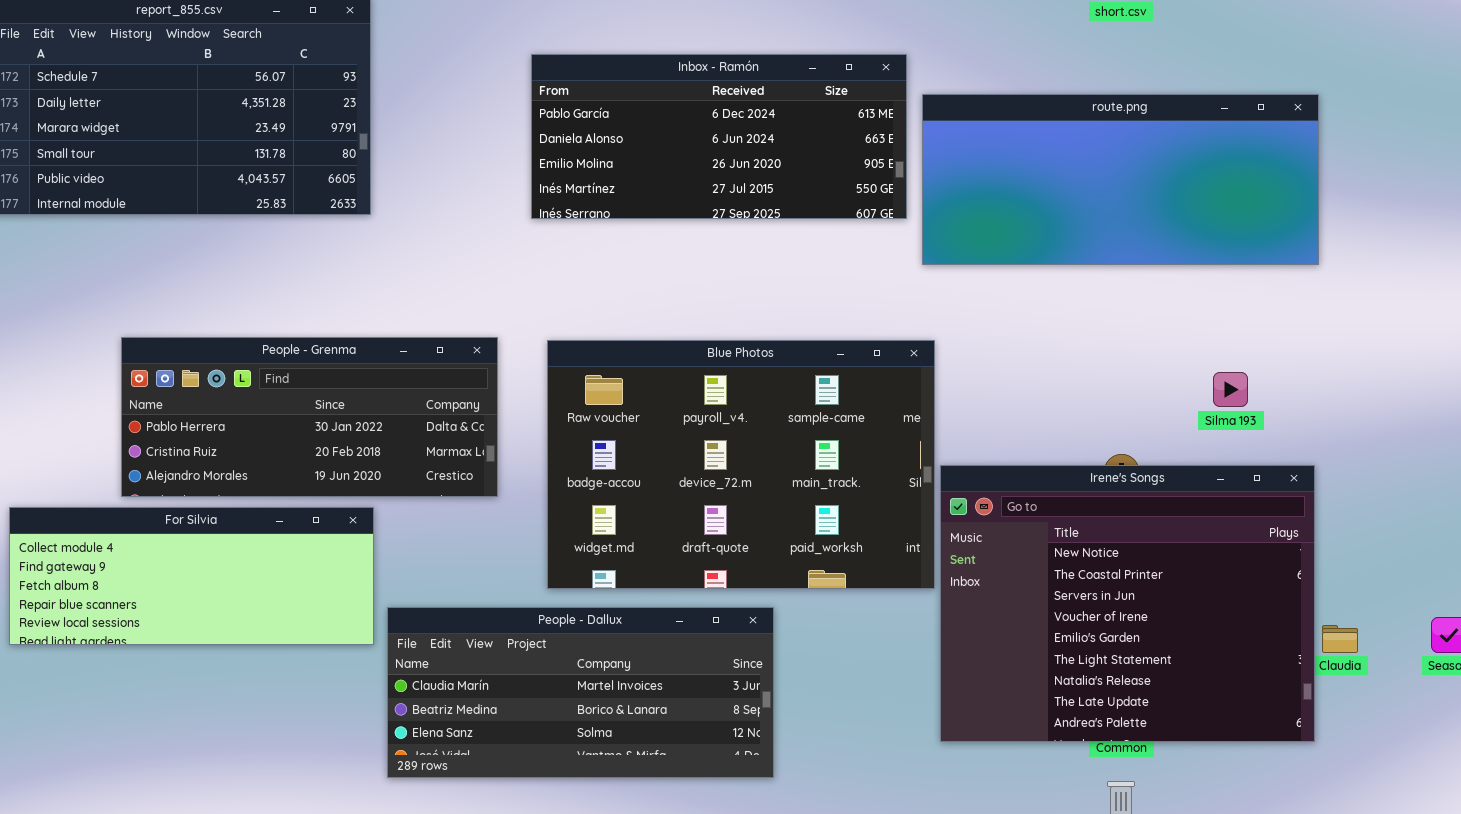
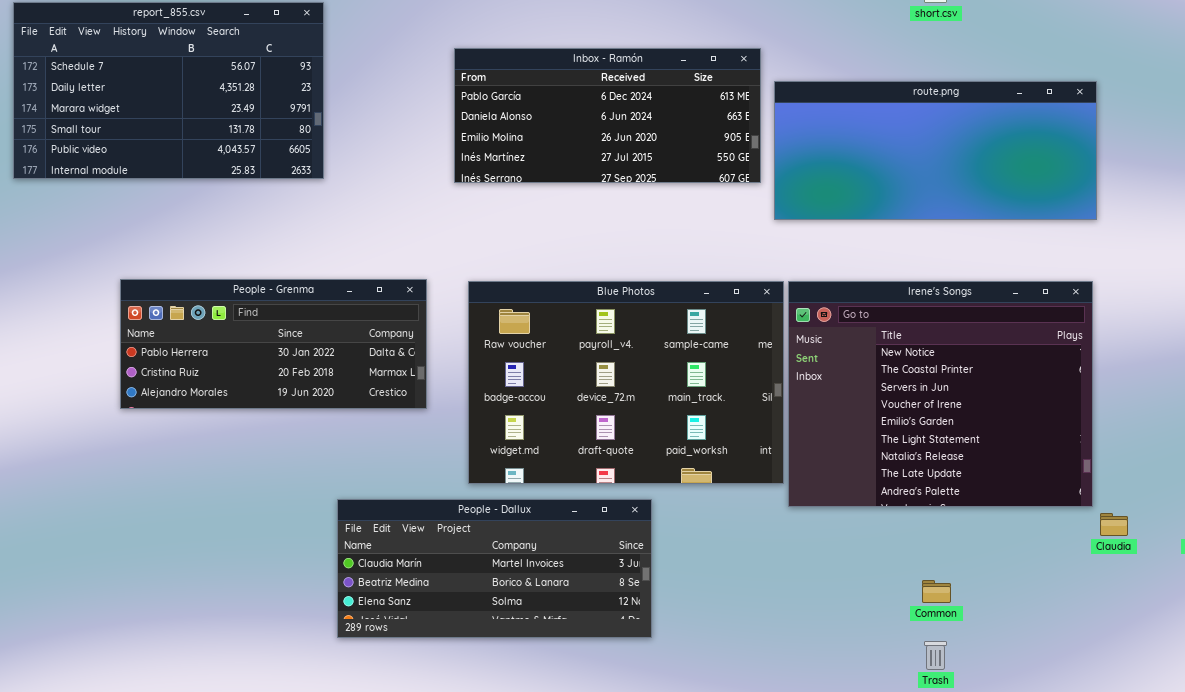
Irene's Songs: [940,465,1315,742] -> [788,281,1093,507], moved
For Silvia: [9,507,374,645] -> none, closed

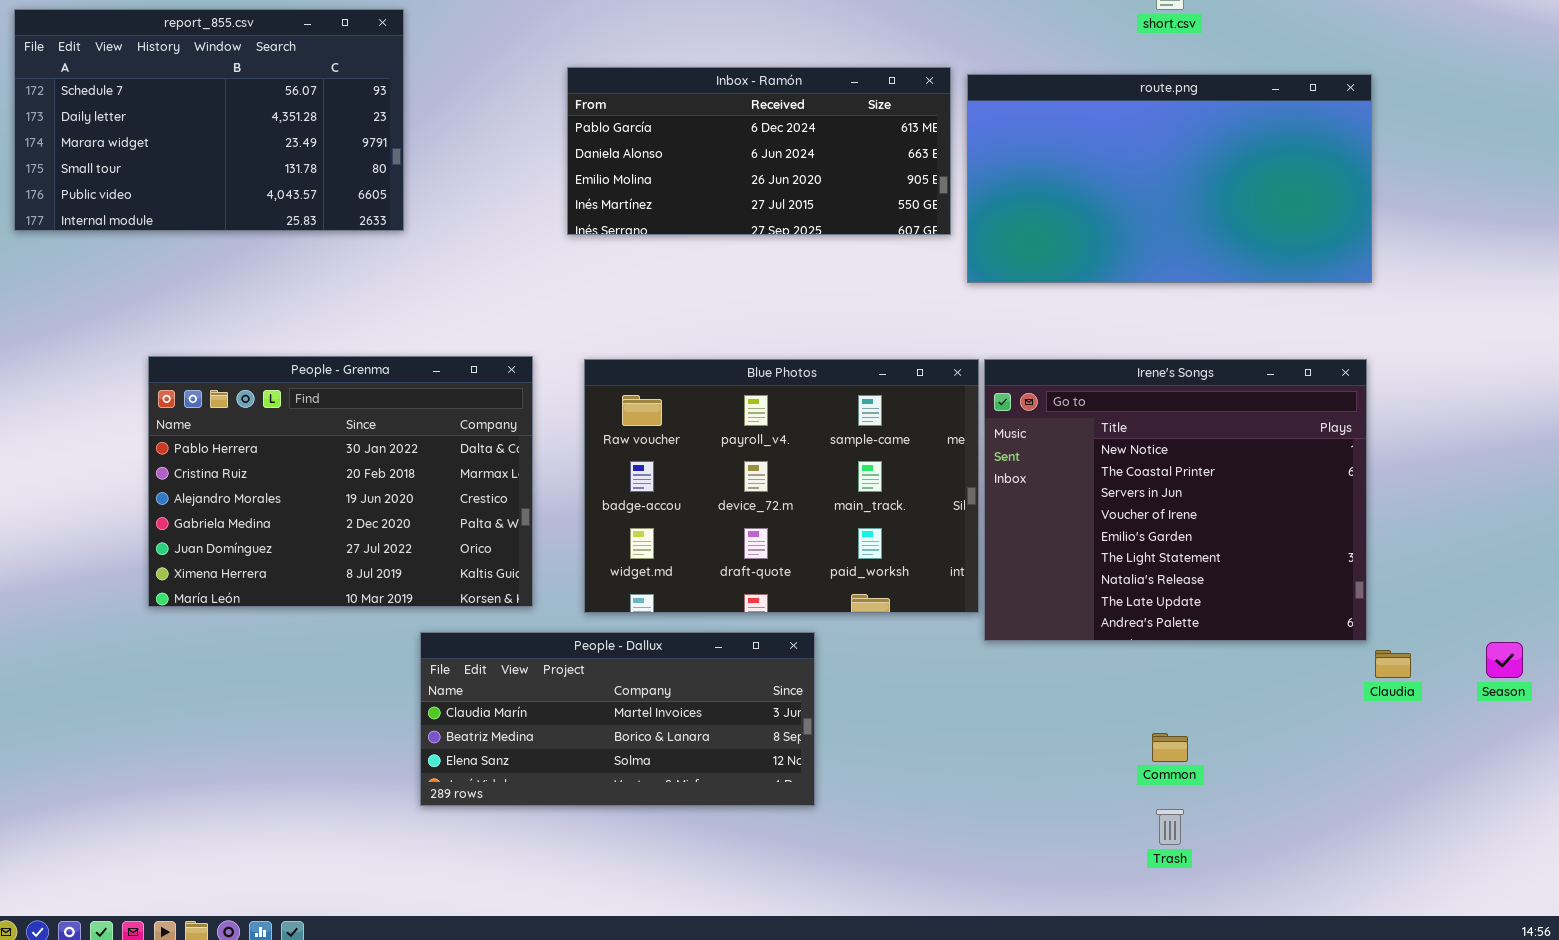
route.png: [774,81,1097,220] -> [967,74,1372,283], resized
People - Grenma: [120,279,427,409] -> [148,356,533,607], resized

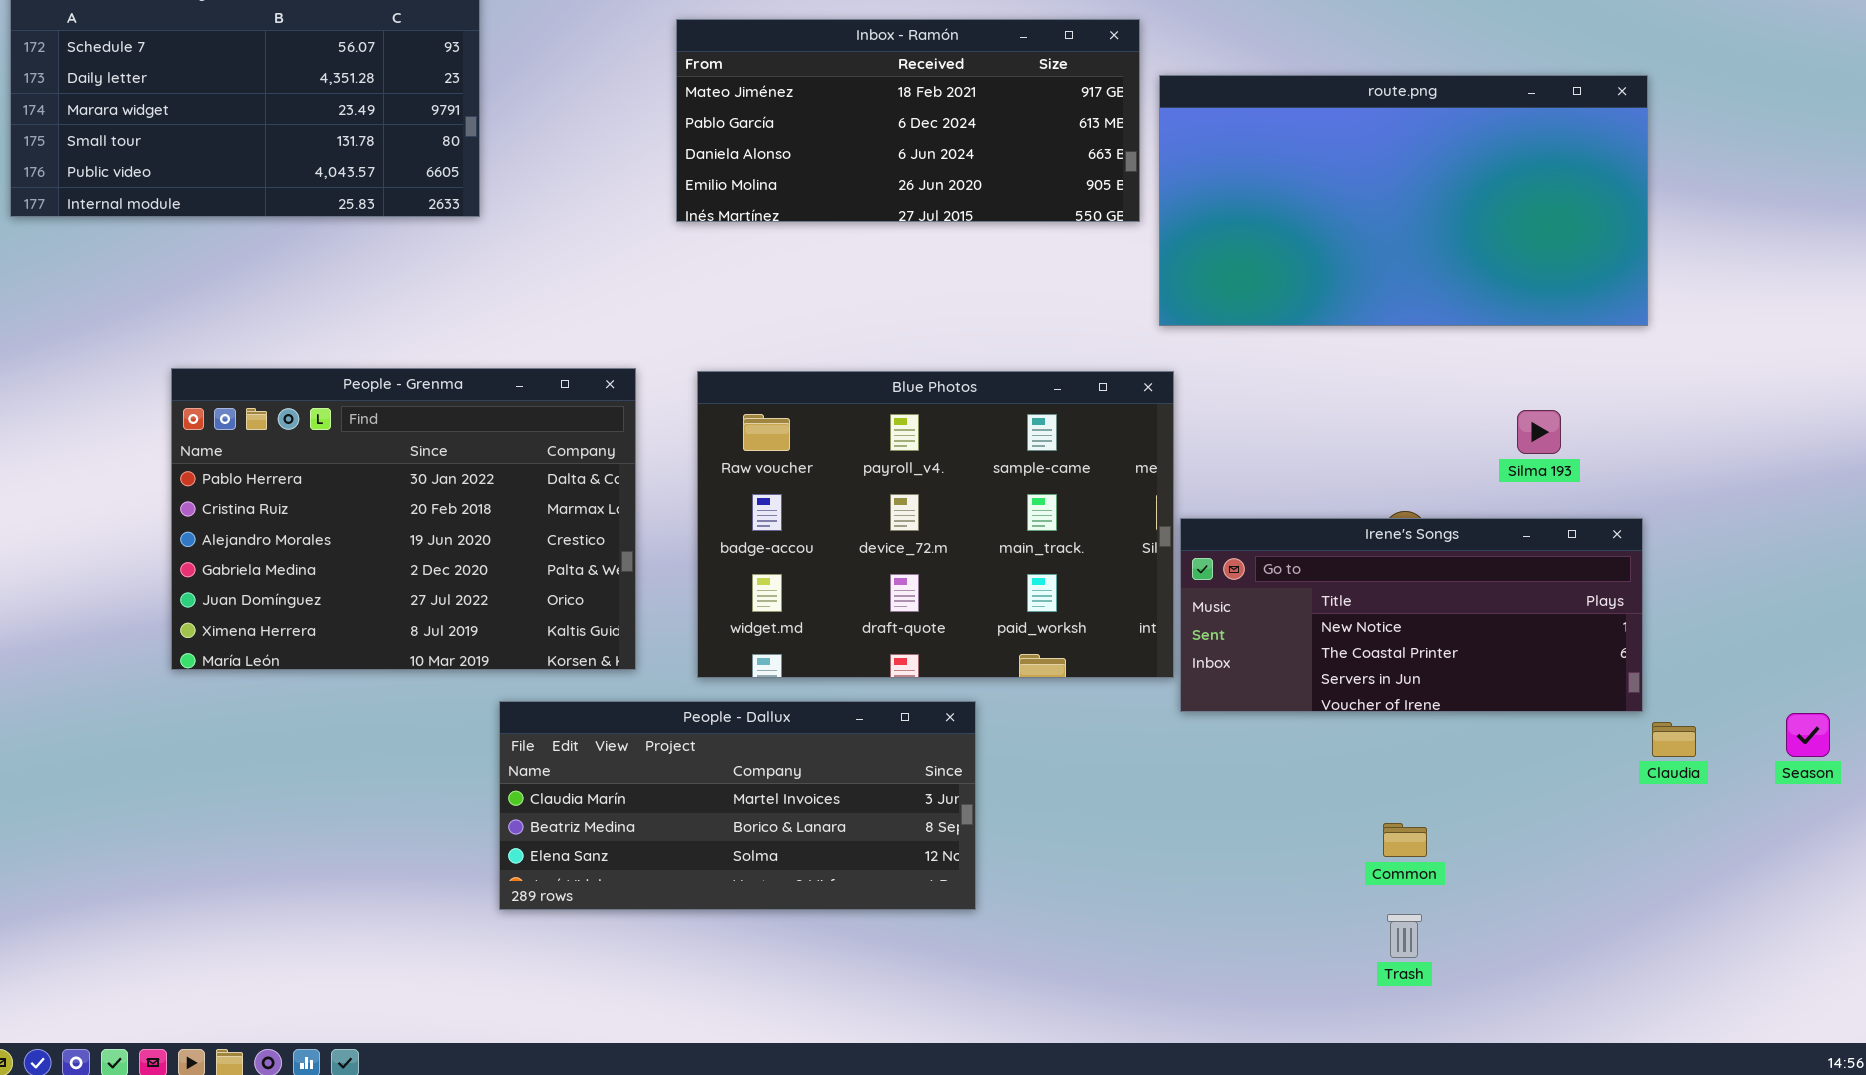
Inbox - Ramón: [567,67,951,235] -> [676,19,1140,222], scrolled up 1 row
route.png: [967,74,1372,283] -> [1159,75,1648,326], moved
Irene's Songs: [984,359,1367,641] -> [1180,518,1643,712], resized

